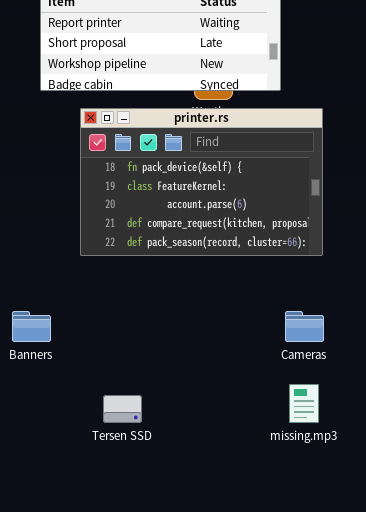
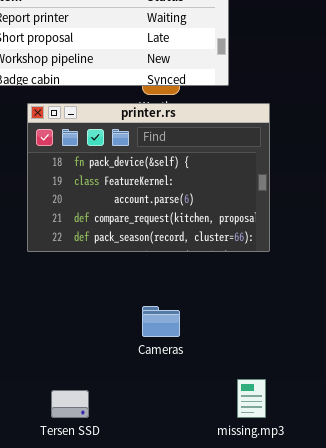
Cameras: [285,311,324,342] -> [142,306,180,337], moved

